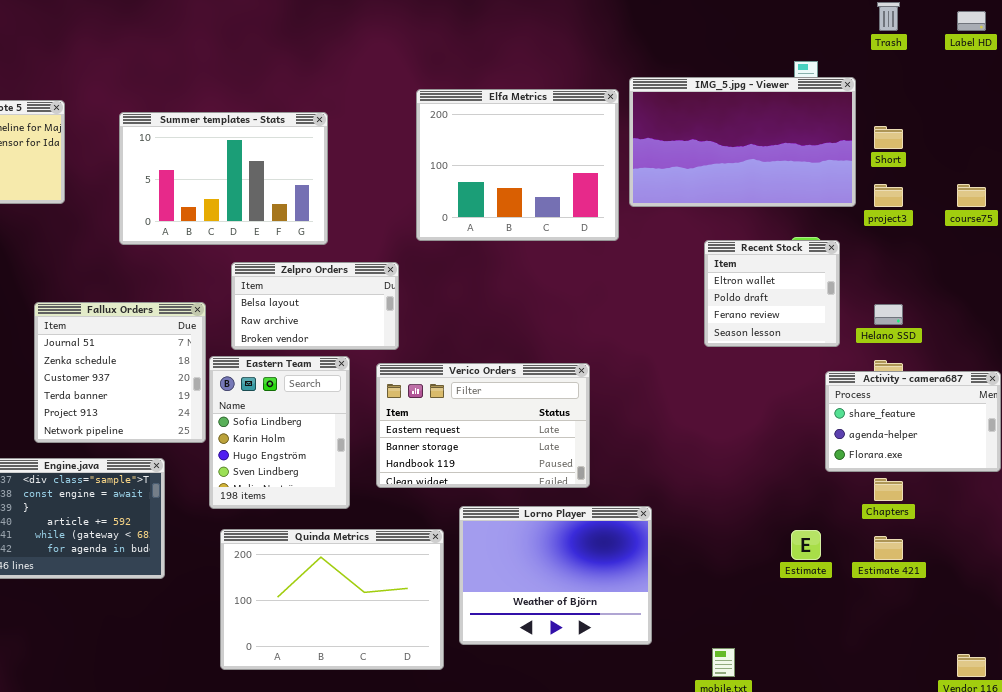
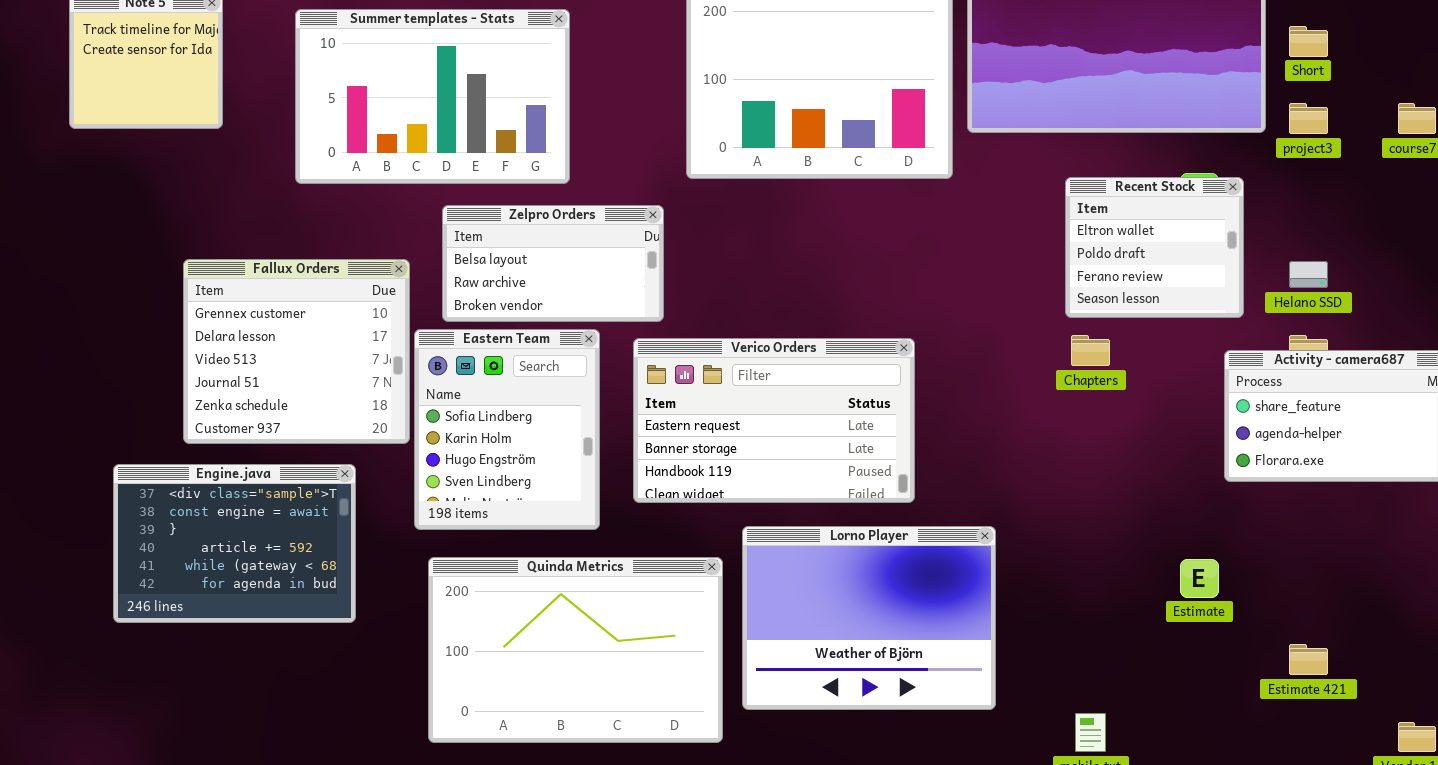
Fallux Orders: [34,302,206,443] -> [183,259,410,444], scrolled up 3 rows
Chapters: [874,478,903,501] -> [1071,335,1110,366], moved
Estimate 421: [874,536,903,560] -> [1289,644,1328,675], moved

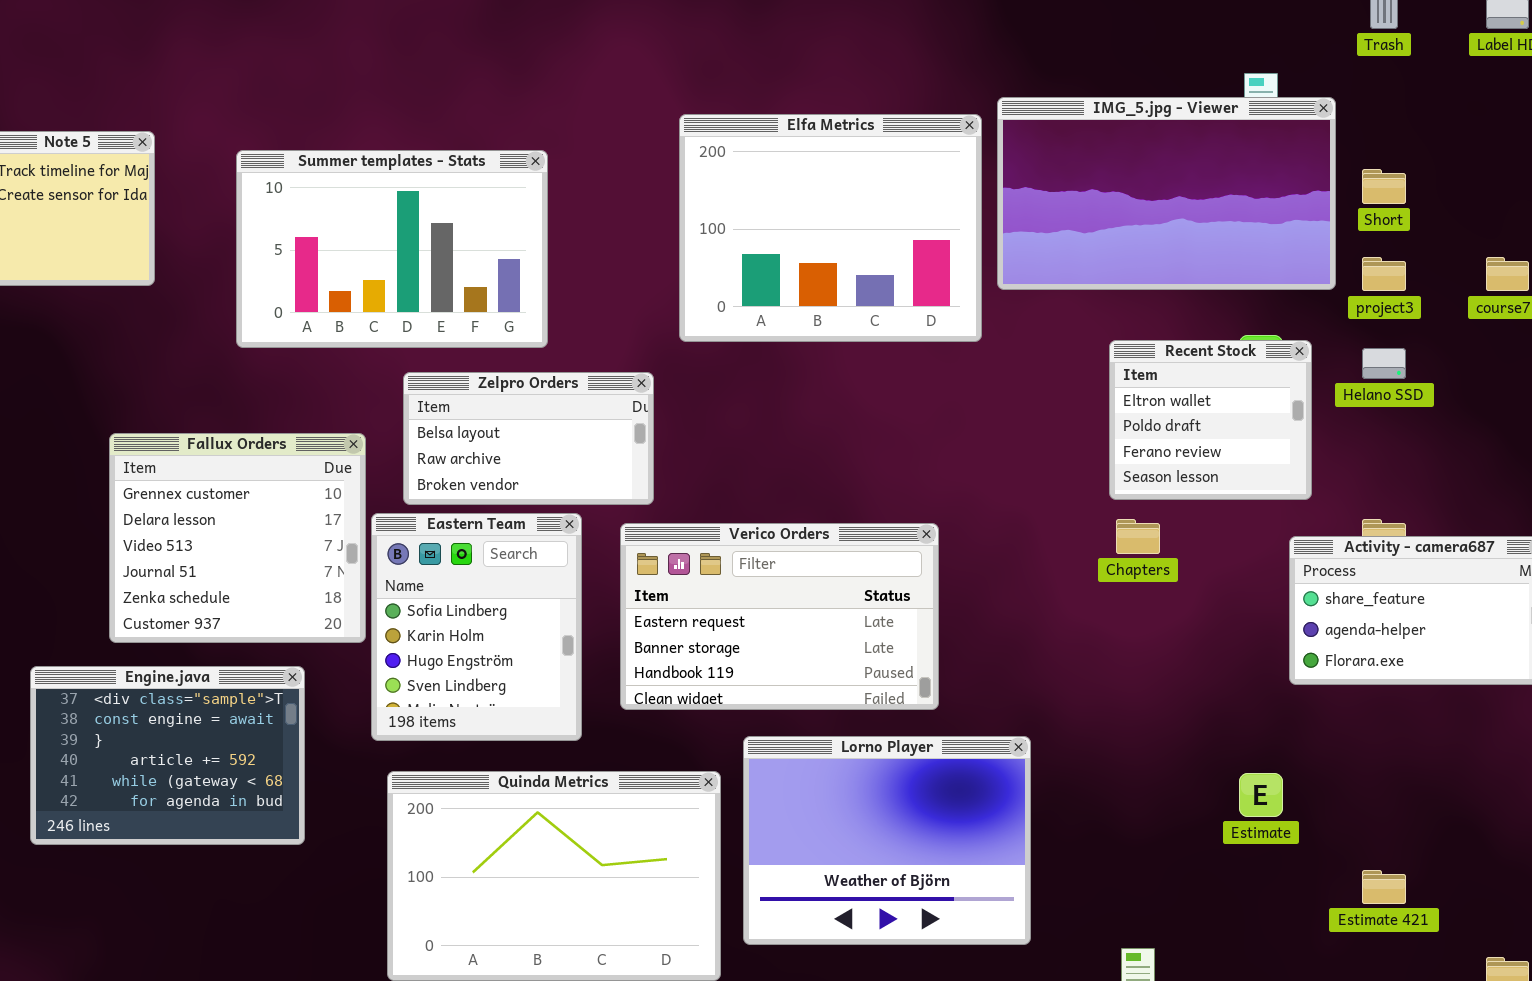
Helano SSD: [1289,261,1328,288] -> [1362,348,1406,379], moved

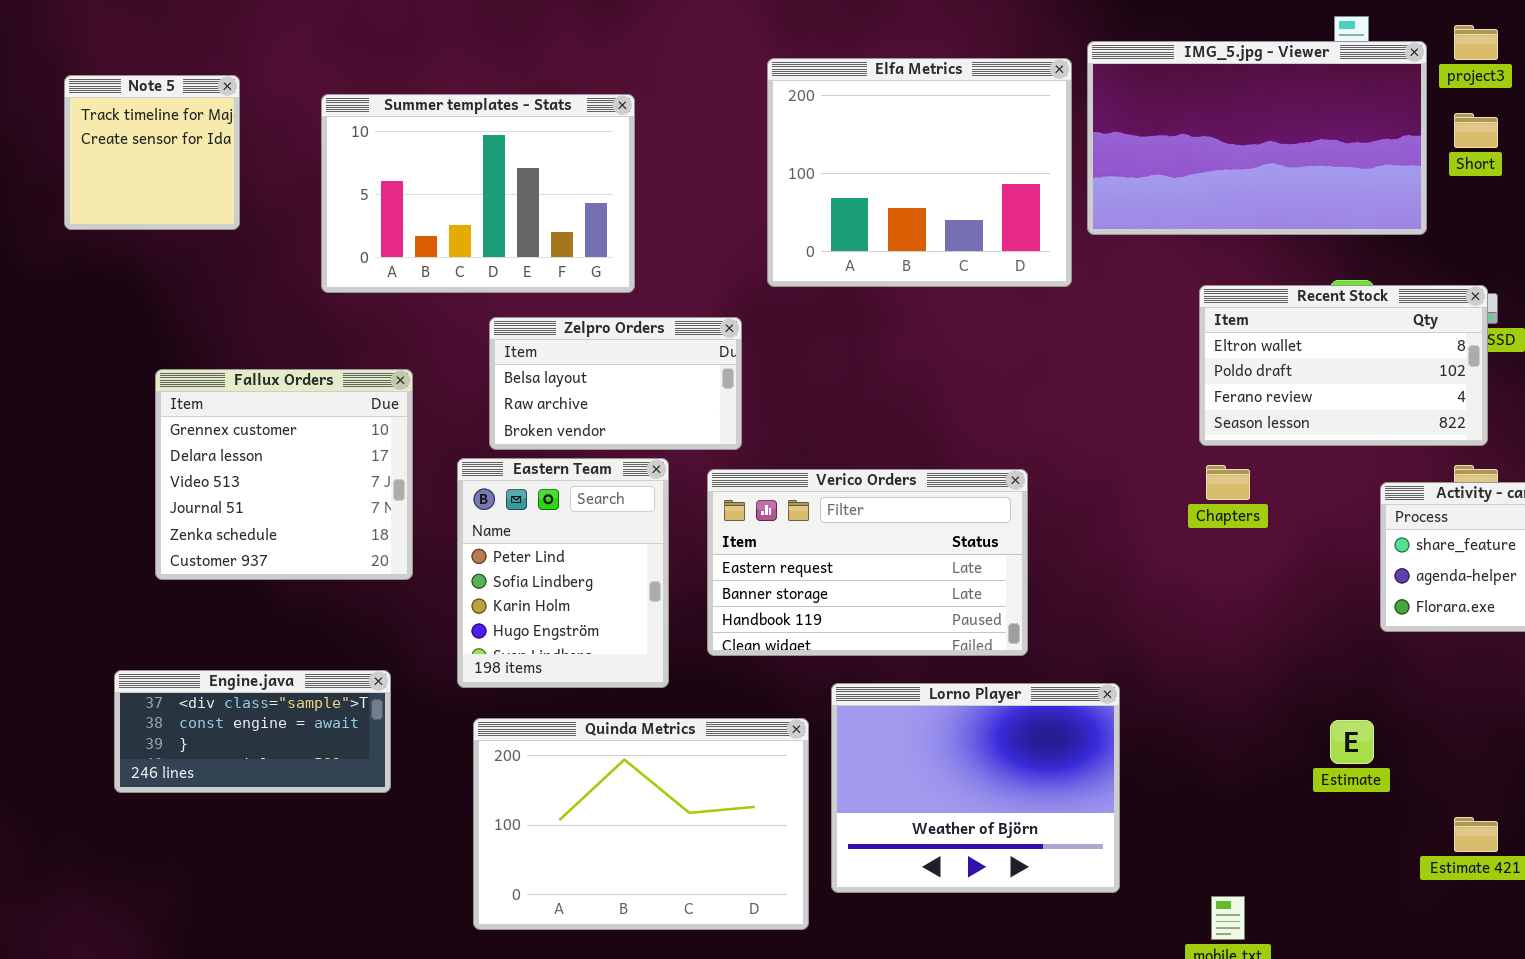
project3: [1362,257,1406,291] -> [1454,25,1498,60], moved
Recent Stock: [1109,340,1312,500] -> [1199,285,1488,446], resized
Fallux Orders: [109,433,366,643] -> [155,369,413,580], moved
Eastern Team: [371,513,582,741] -> [457,458,669,688], scrolled up 1 row
Engine.java: [30,666,305,845] -> [114,670,391,793], resized

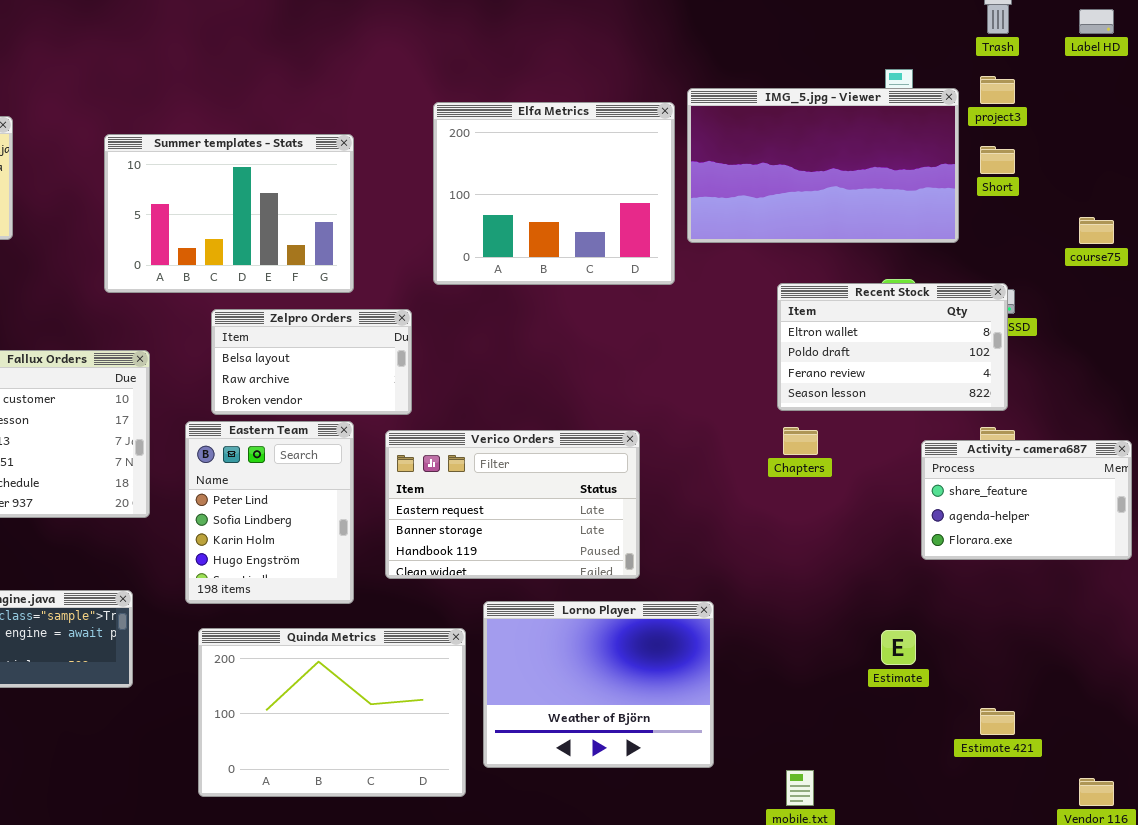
Summer templates - Stats: [321,94,635,293] -> [104,134,354,293], moved

